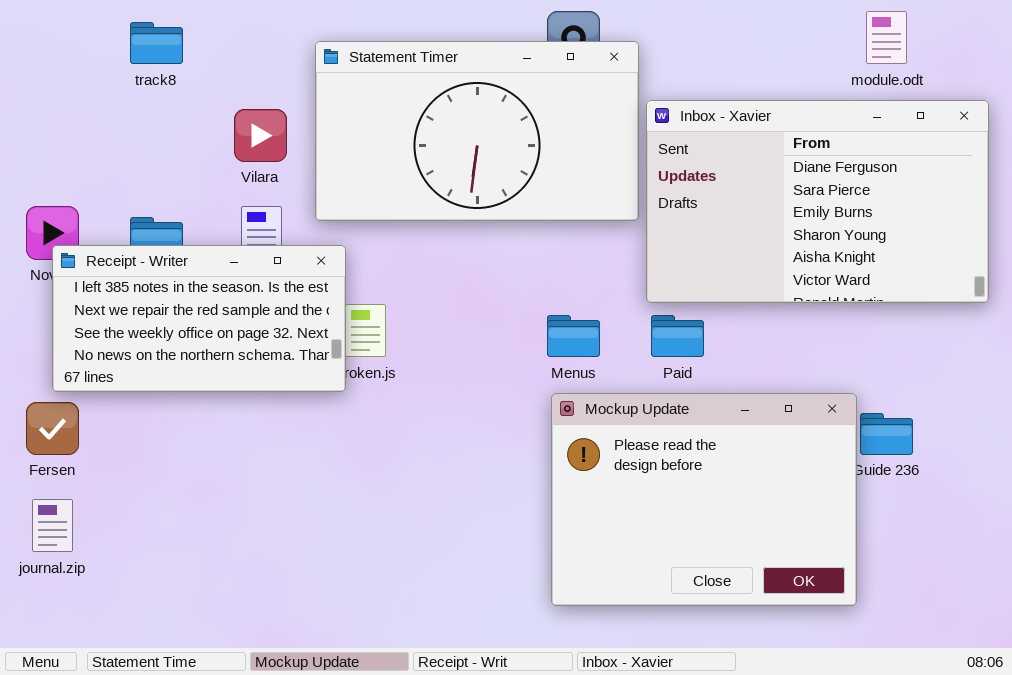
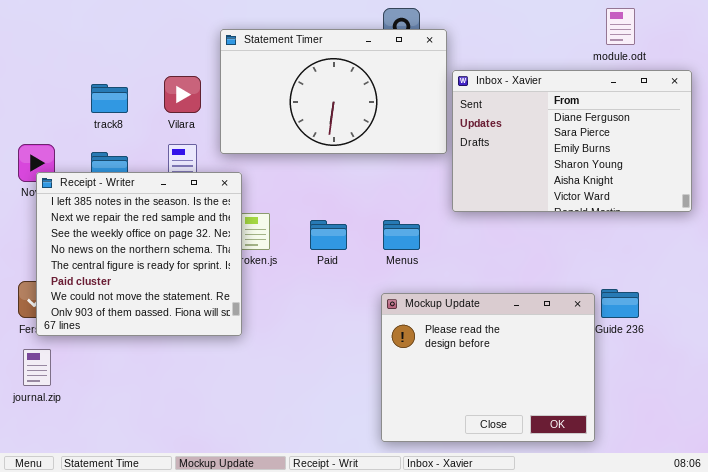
track8: [130,22,183,64] -> [91,84,128,113], moved
Receipt - Writer: [52,245,346,392] -> [36,172,242,336], resized
Paid: [651,315,704,357] -> [310,220,347,250], moved
Mockup Update: [551,393,857,606] -> [381,293,595,442], moved

